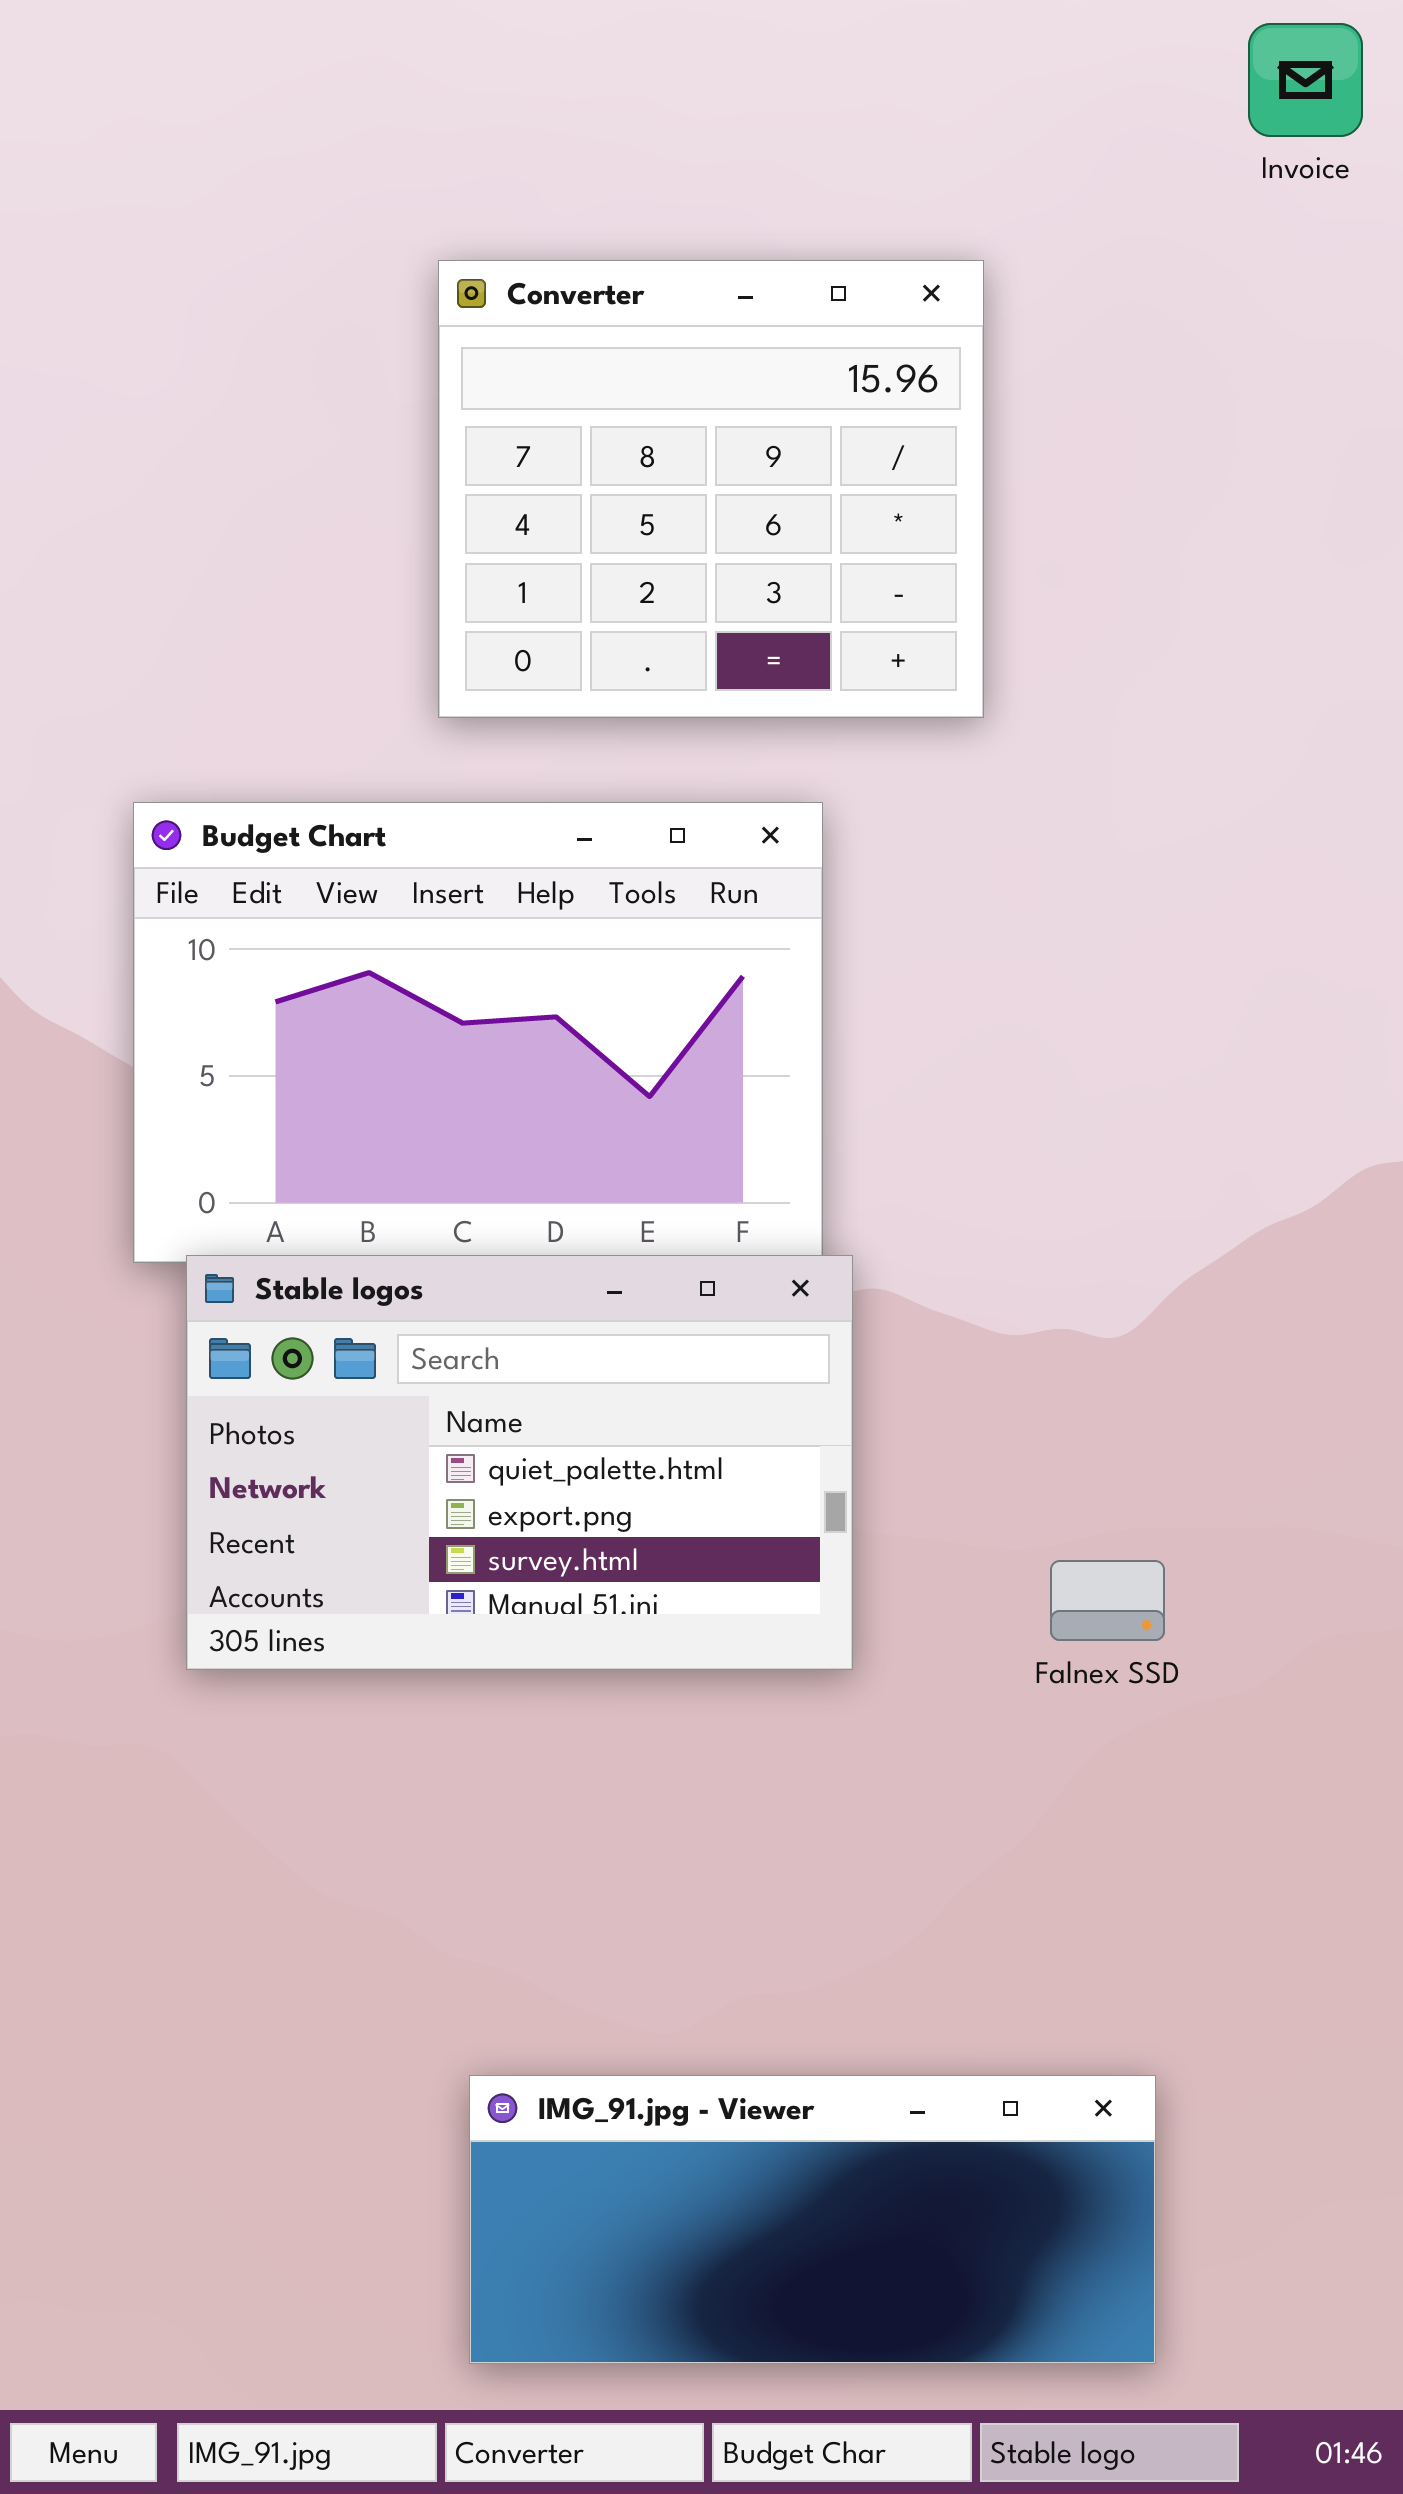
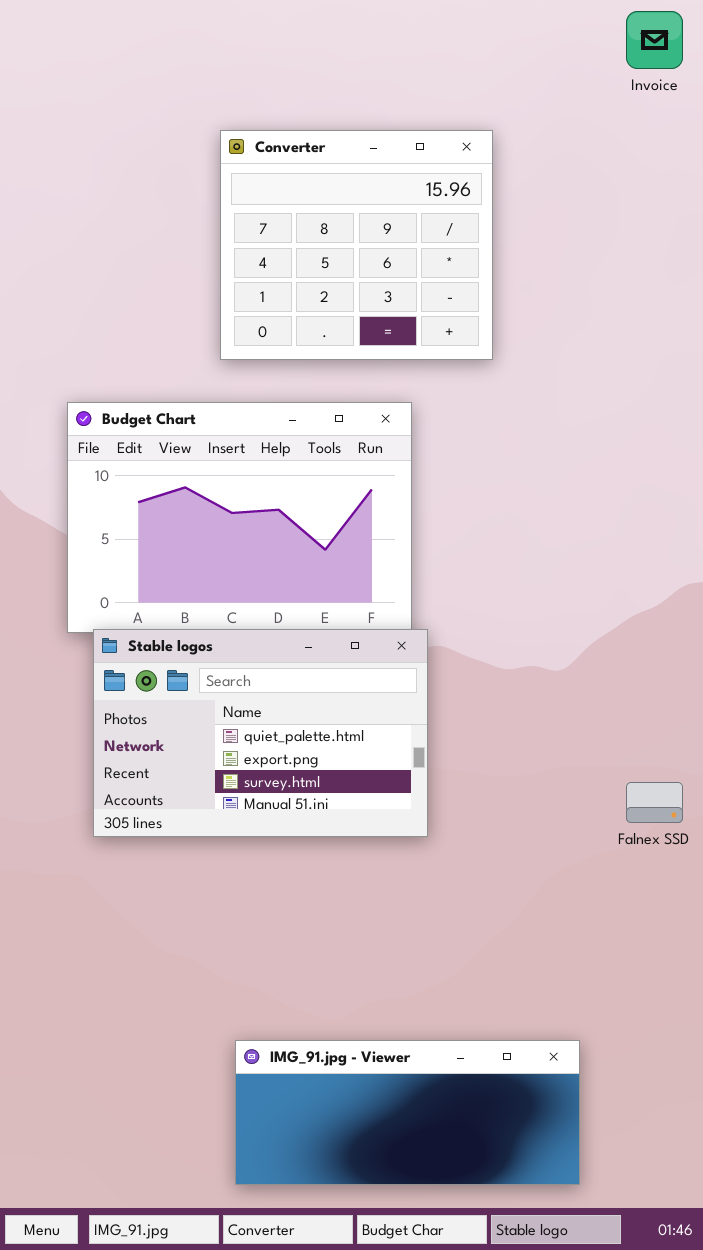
Falnex SSD: [1050,1560,1165,1641] -> [626,782,683,823], moved

